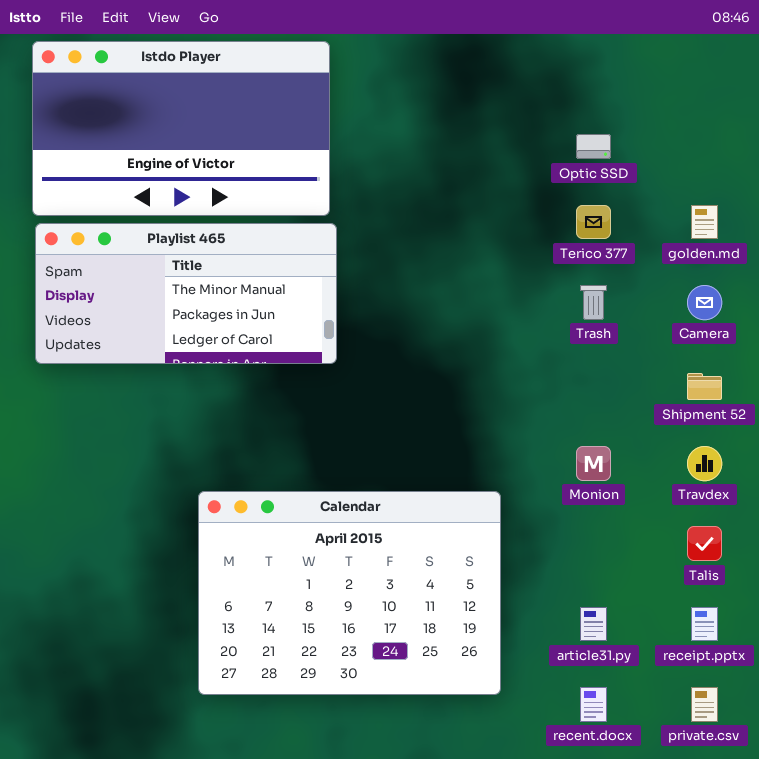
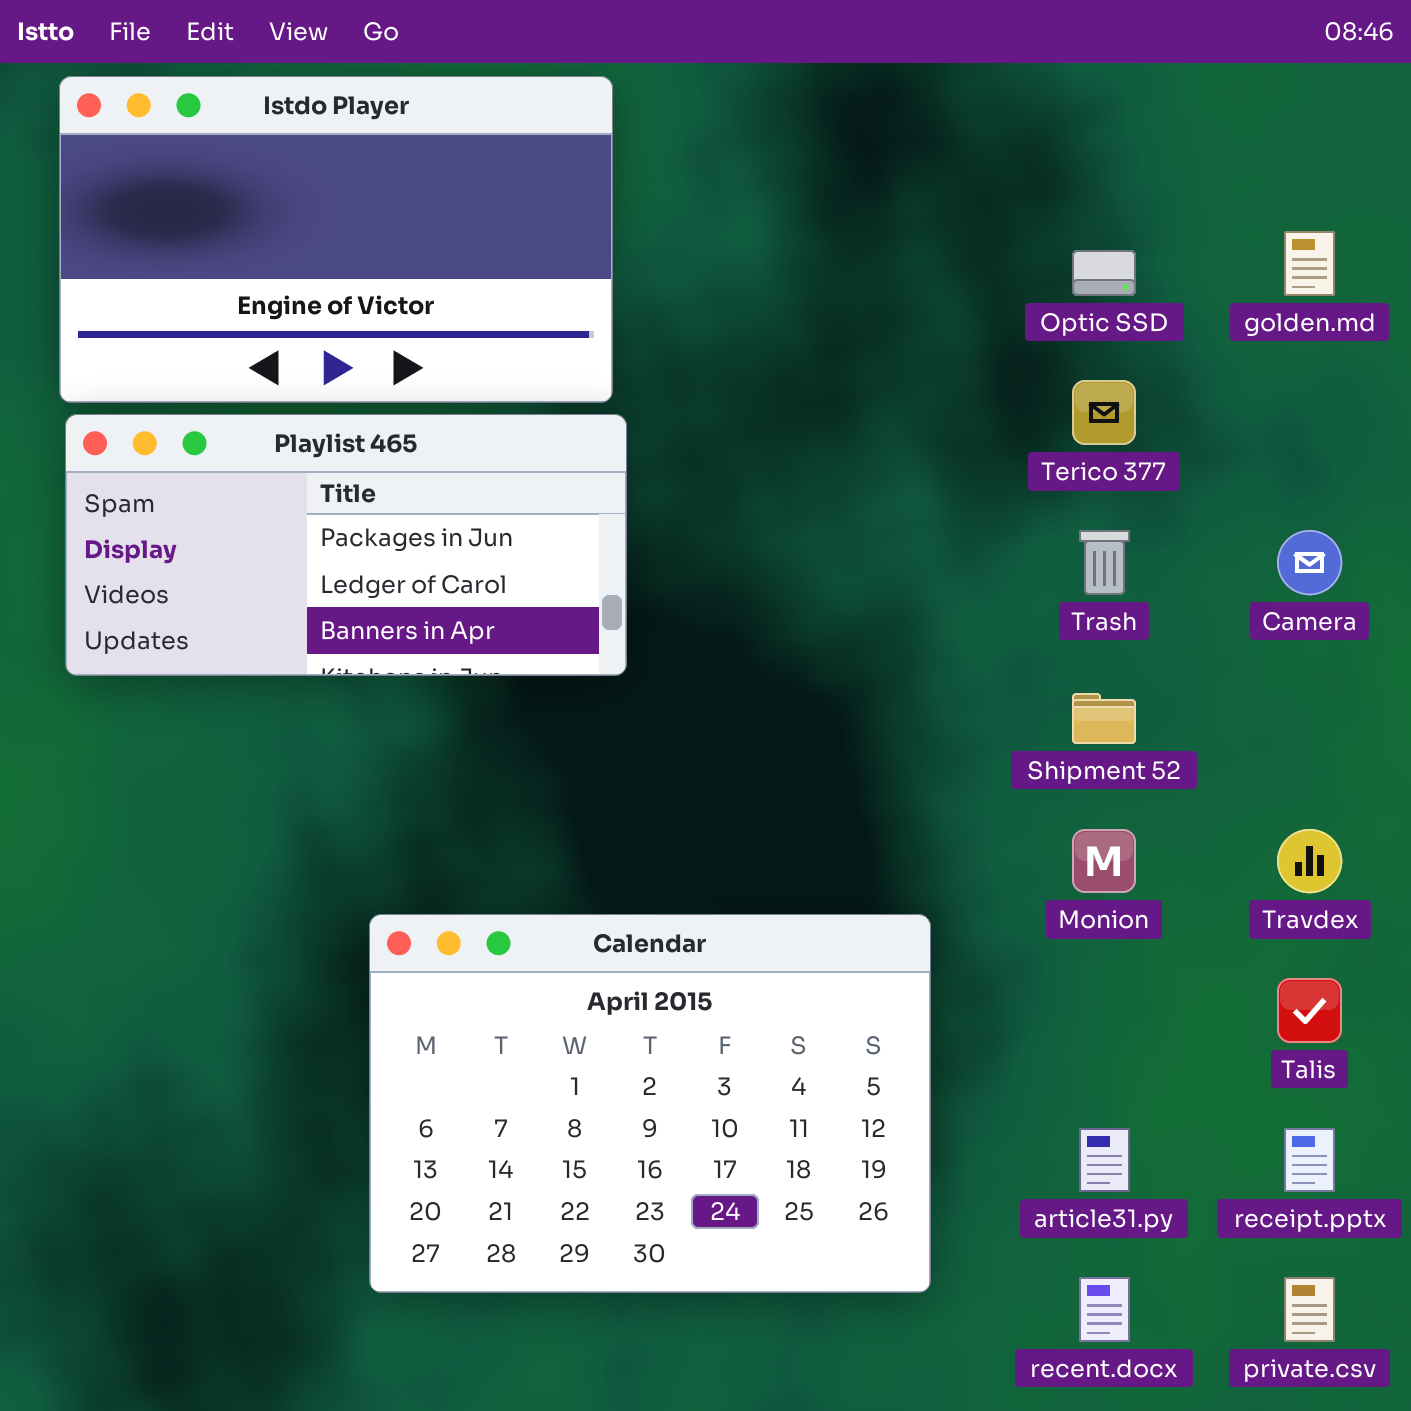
golden.md: [691,205,718,239] -> [1284,231,1335,296], moved
Playlist 465: [35,223,337,364] -> [65,414,627,676], scrolled down 1 row
Shipment 52: [687,373,722,400] -> [1072,693,1136,744], moved

